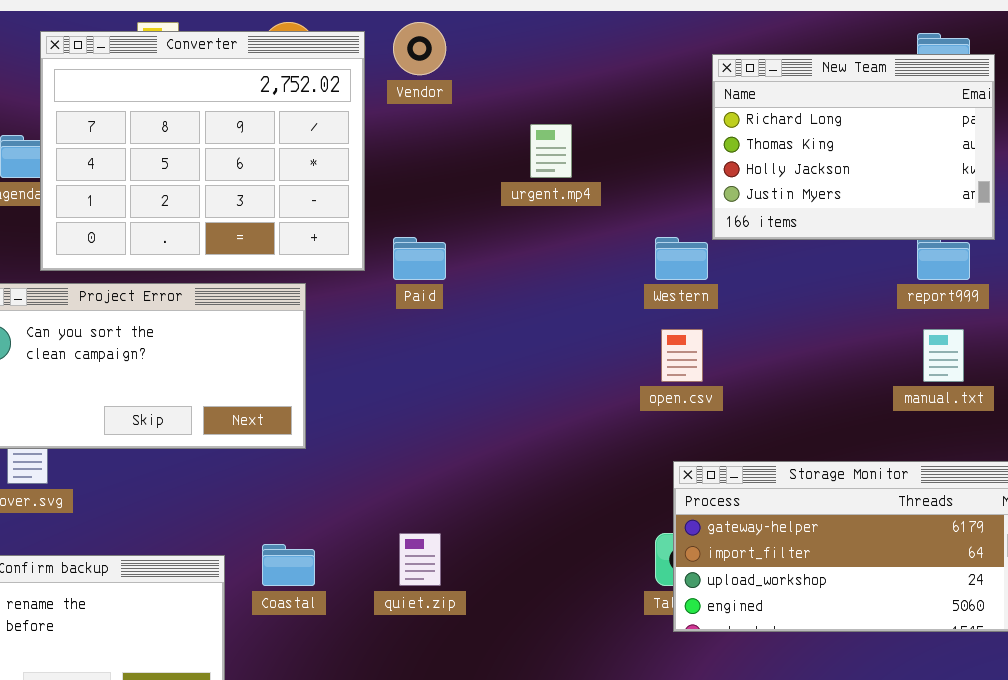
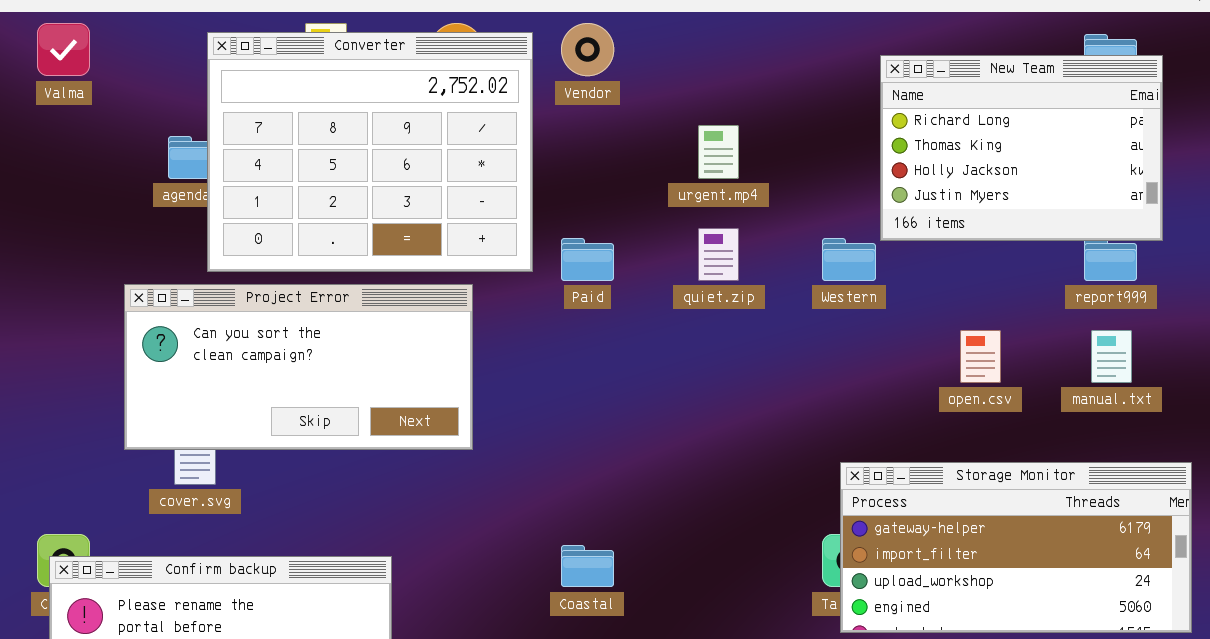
open.csv: [661,329,703,382] -> [960,330,1001,383], moved
quiet.zip: [399,533,441,586] -> [698,228,739,281], moved
Coastal: [262,544,315,586] -> [561,545,614,587], moved

